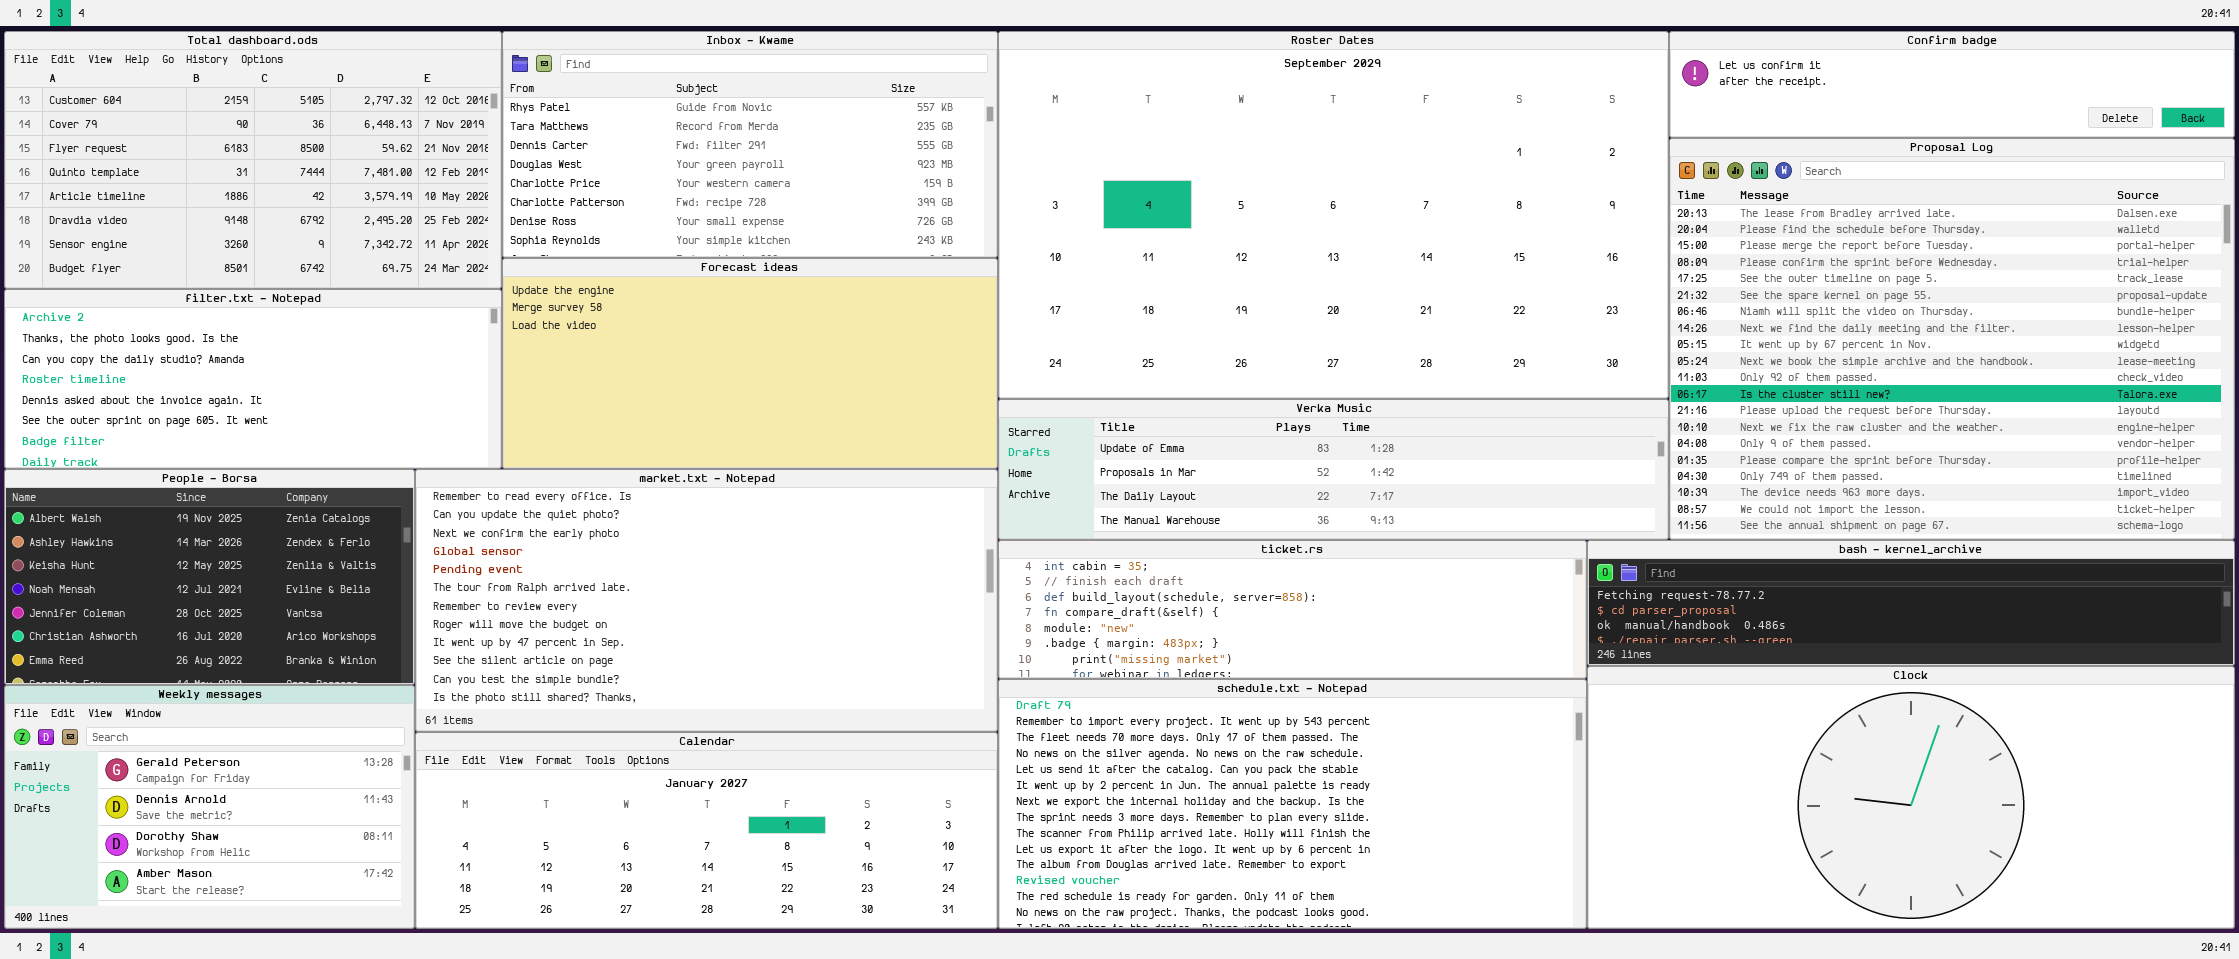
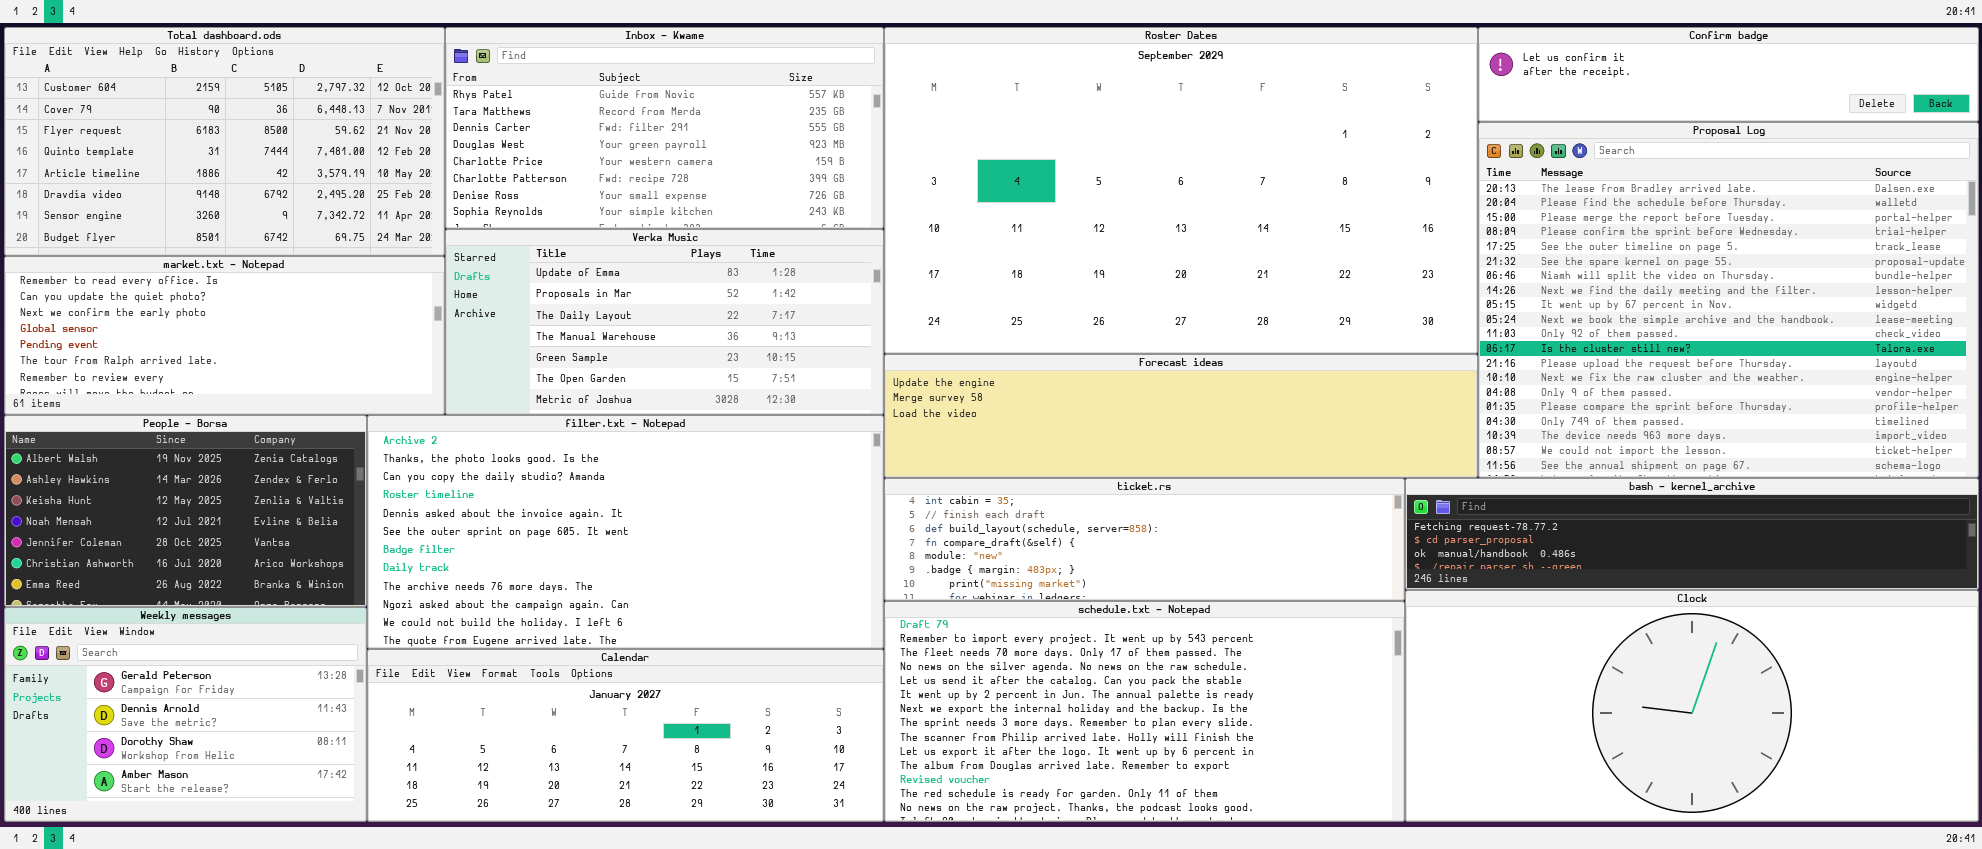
Forecast ideas: [502,258,998,469] -> [884,354,1478,478], moved, resized
filter.txt - Notepad: [4,289,502,469] -> [367,415,884,649], moved, resized
Verka Music: [998,399,1669,540] -> [445,229,884,415], moved, resized
market.txt - Notepad: [415,469,998,732] -> [4,256,445,415], moved, resized

